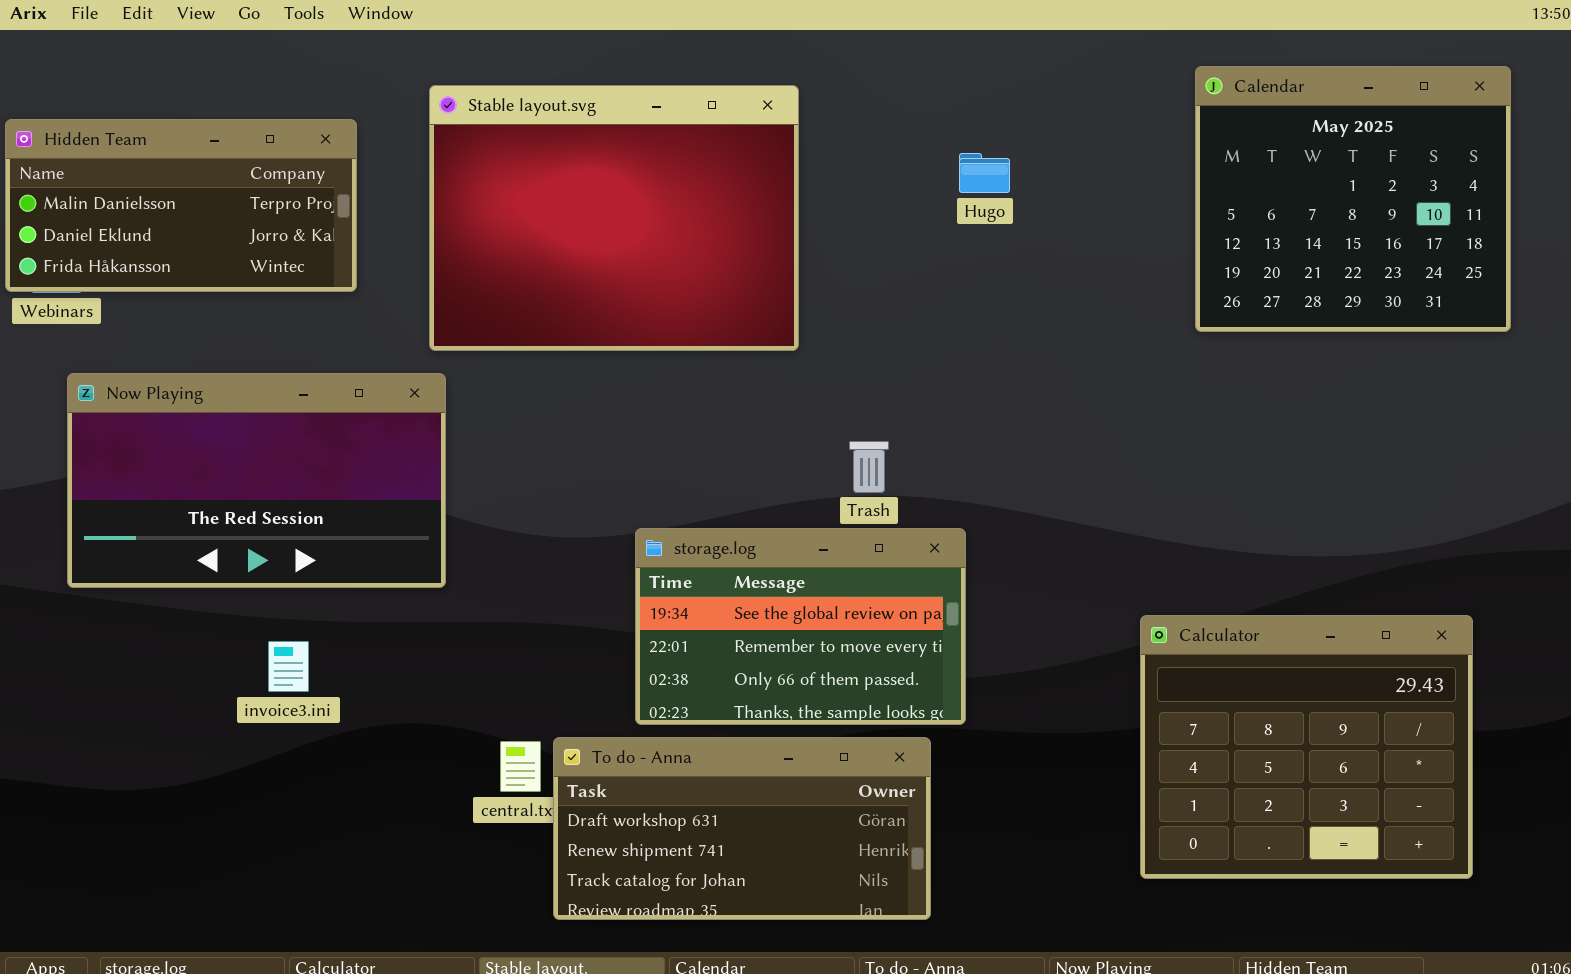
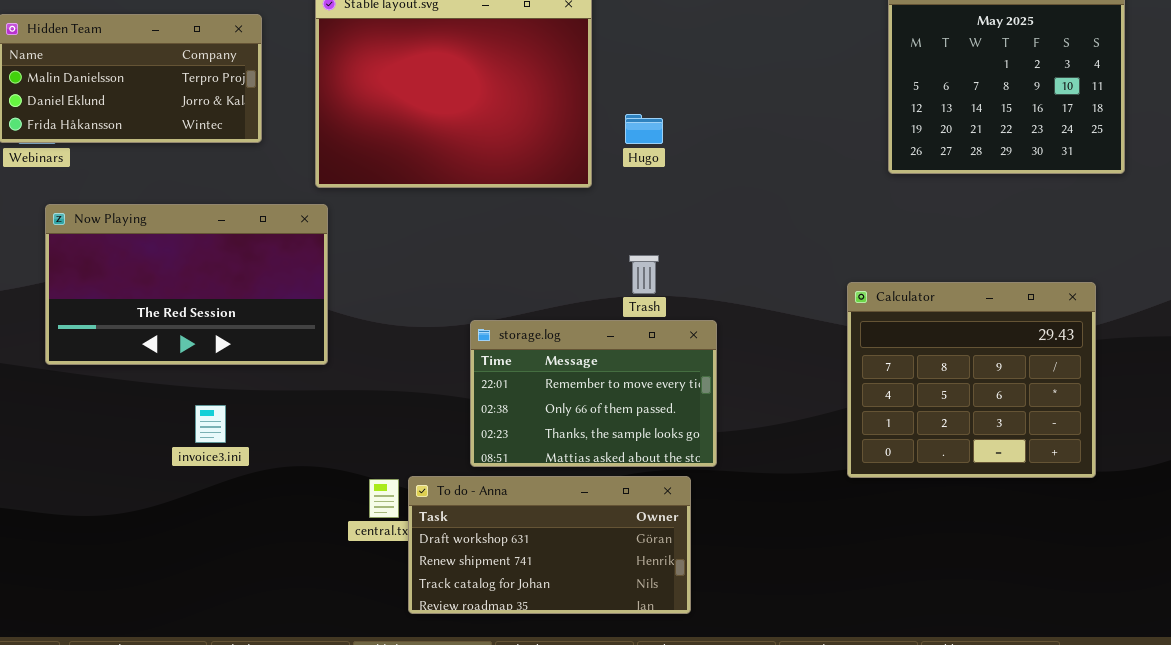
Hugo: [959,153,1010,193] -> [625,114,663,144], moved
storage.log: [635,528,966,725] -> [470,320,717,467], scrolled down 1 row
Calculator: [1140,615,1473,879] -> [847,282,1096,478], moved

